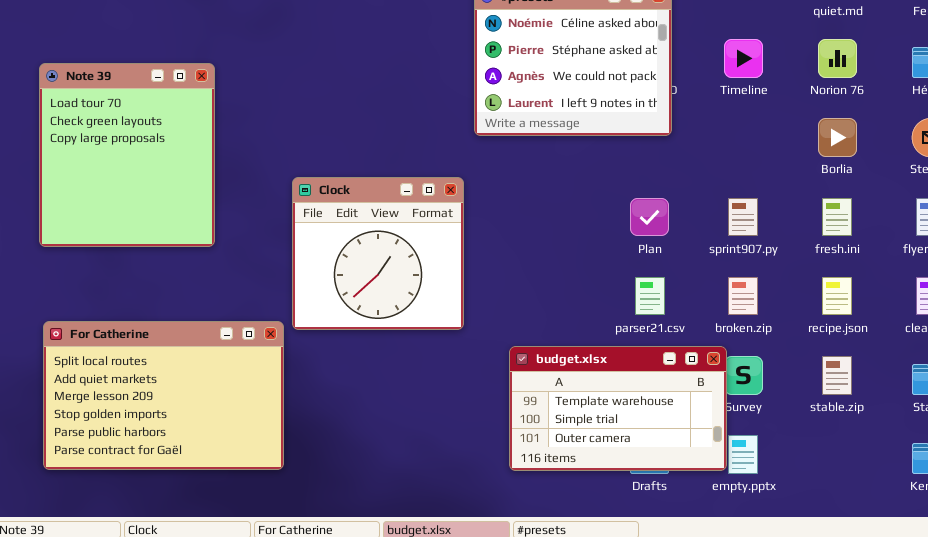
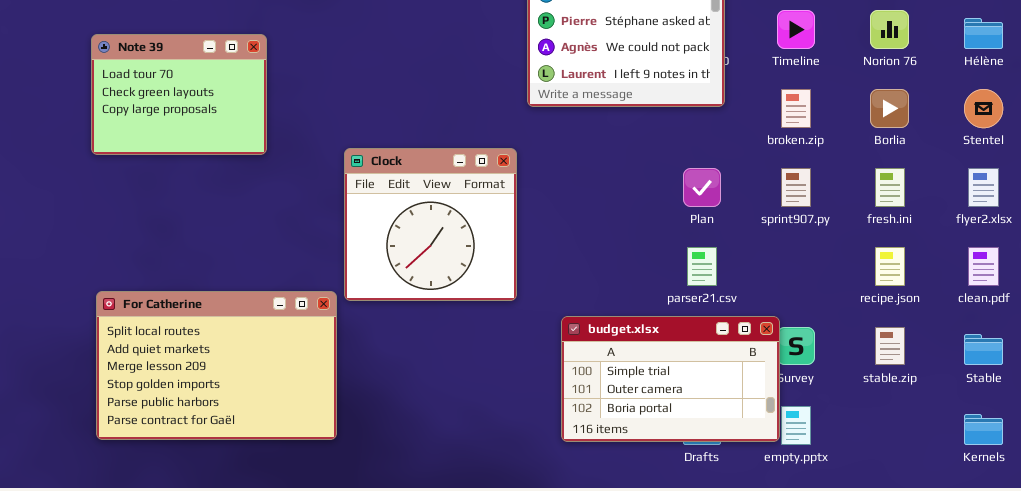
Note 39: [39,63,215,247] -> [91,34,267,155], resized
broken.zip: [728,277,758,315] -> [781,89,811,128], moved
budget.xlsx: [509,346,727,471] -> [561,316,780,442], scrolled down 1 row

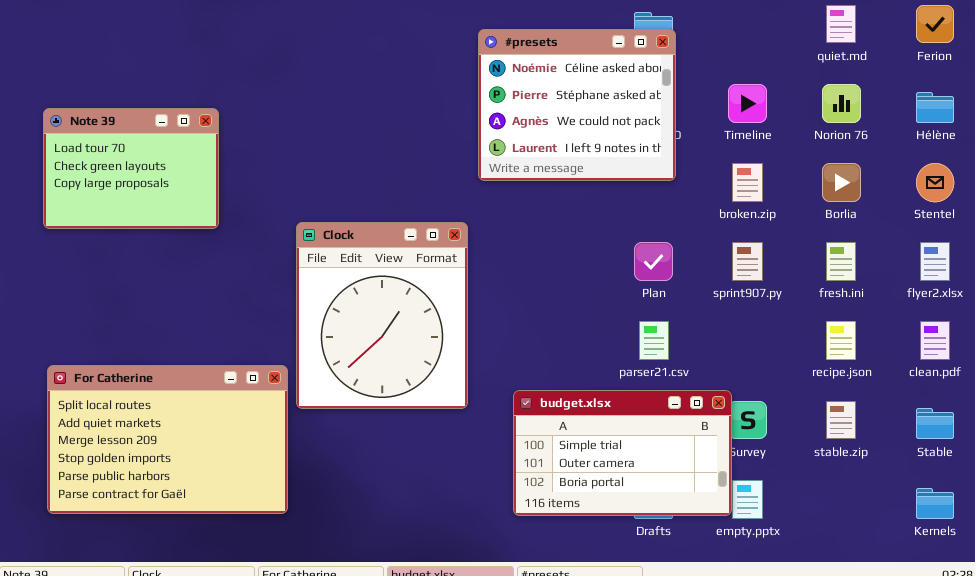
Clock: [344,148,517,301] -> [296,222,468,409], resized

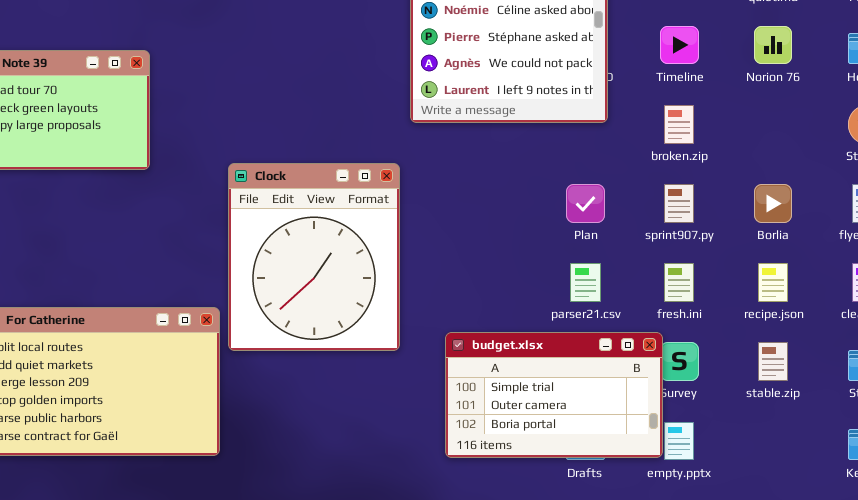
Borlia: [822,163,861,202] -> [754,184,792,223], moved
fresh.ini: [826,242,856,281] -> [664,263,694,302], moved

